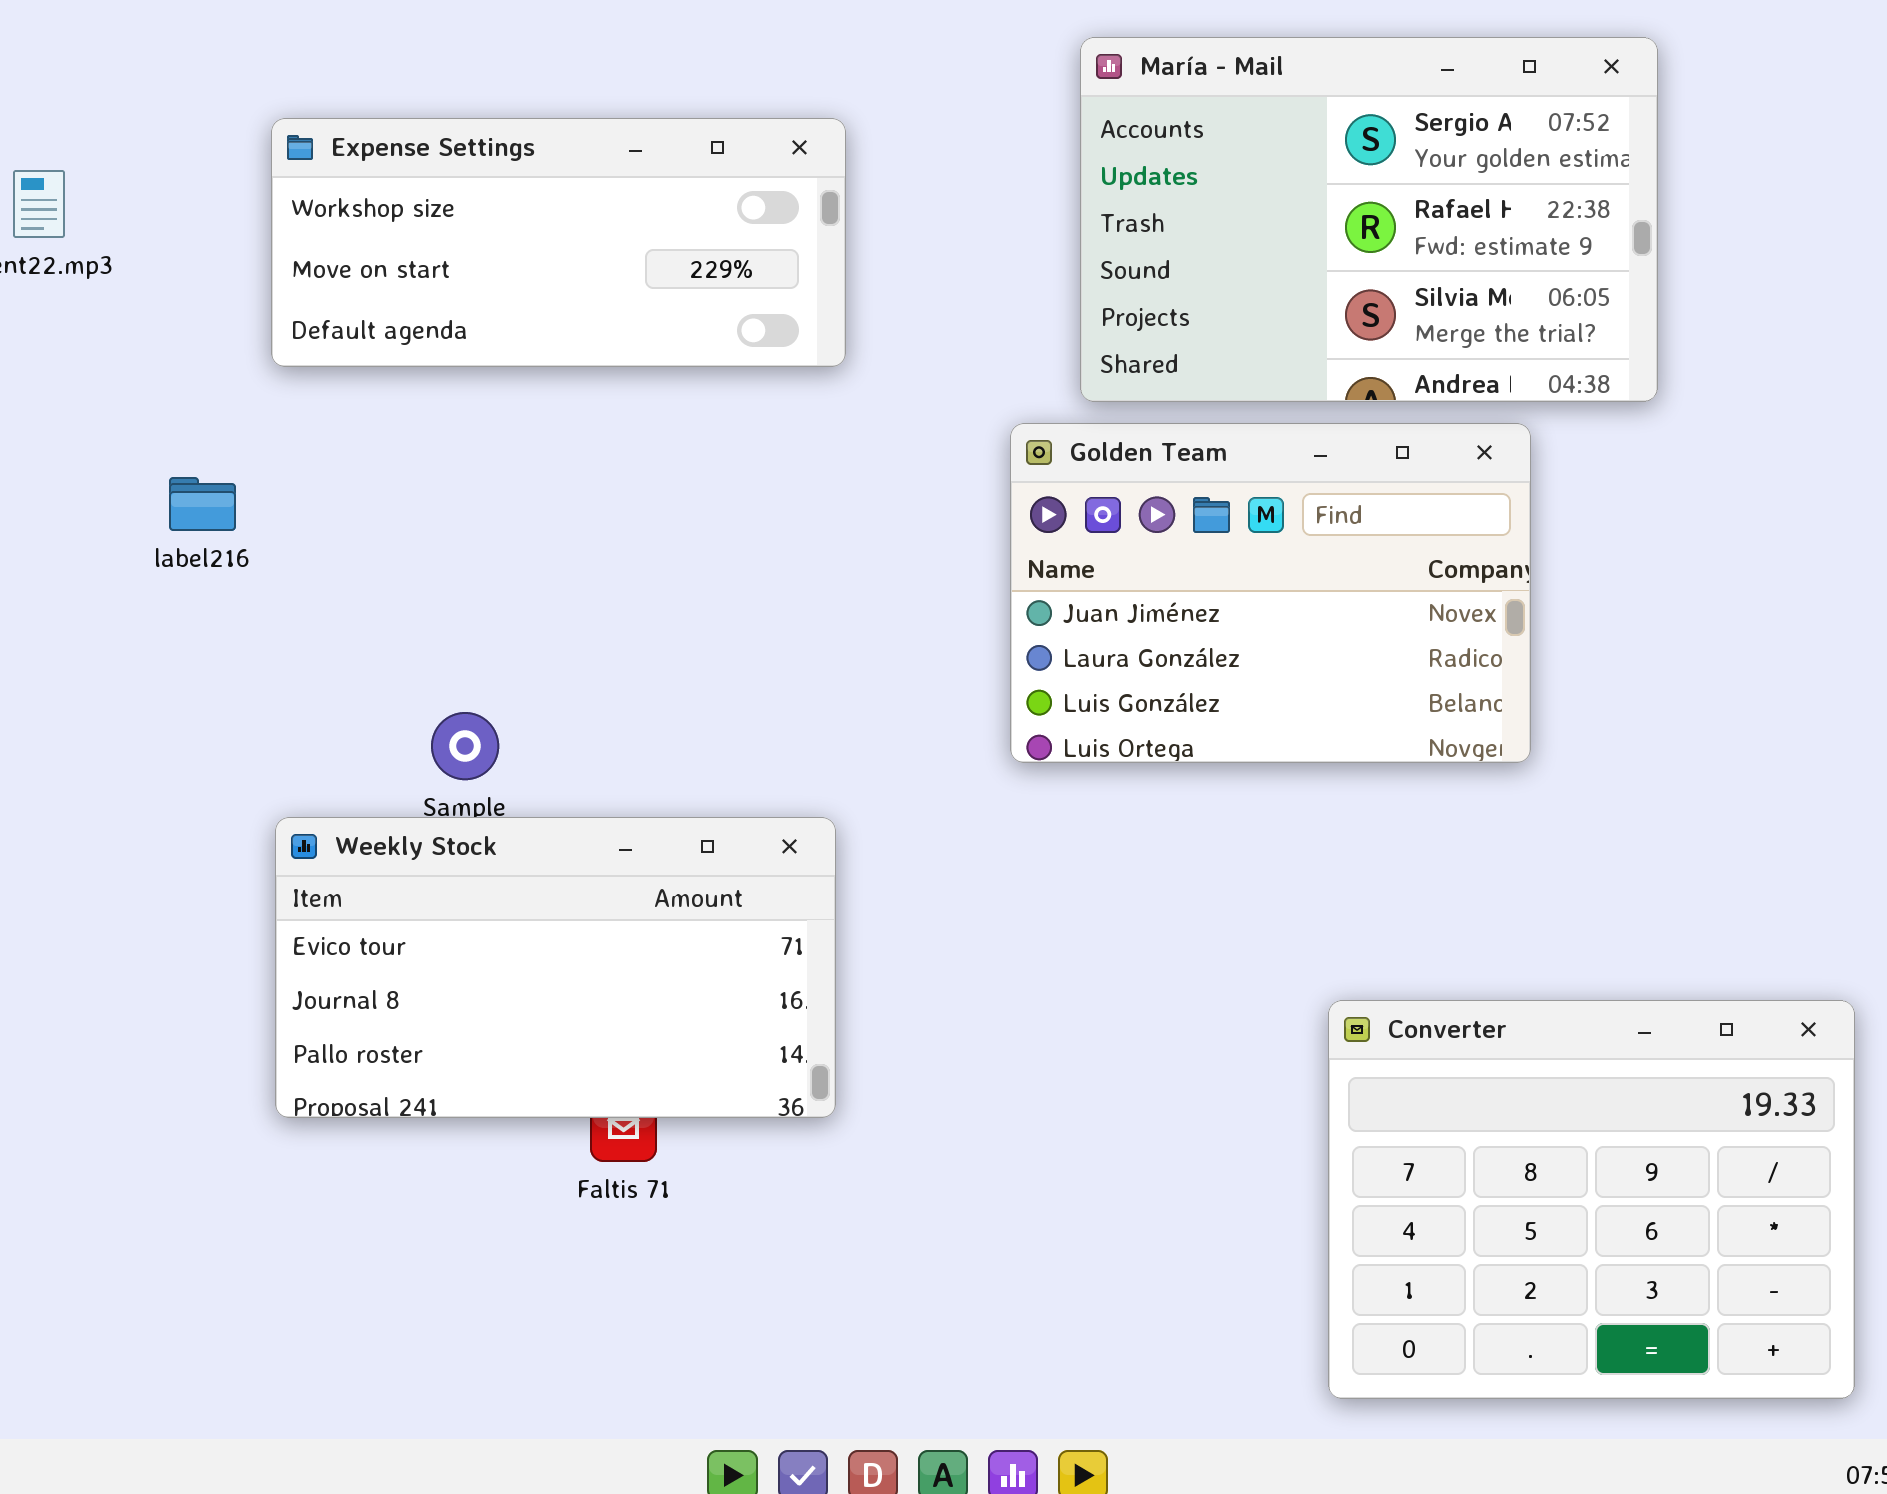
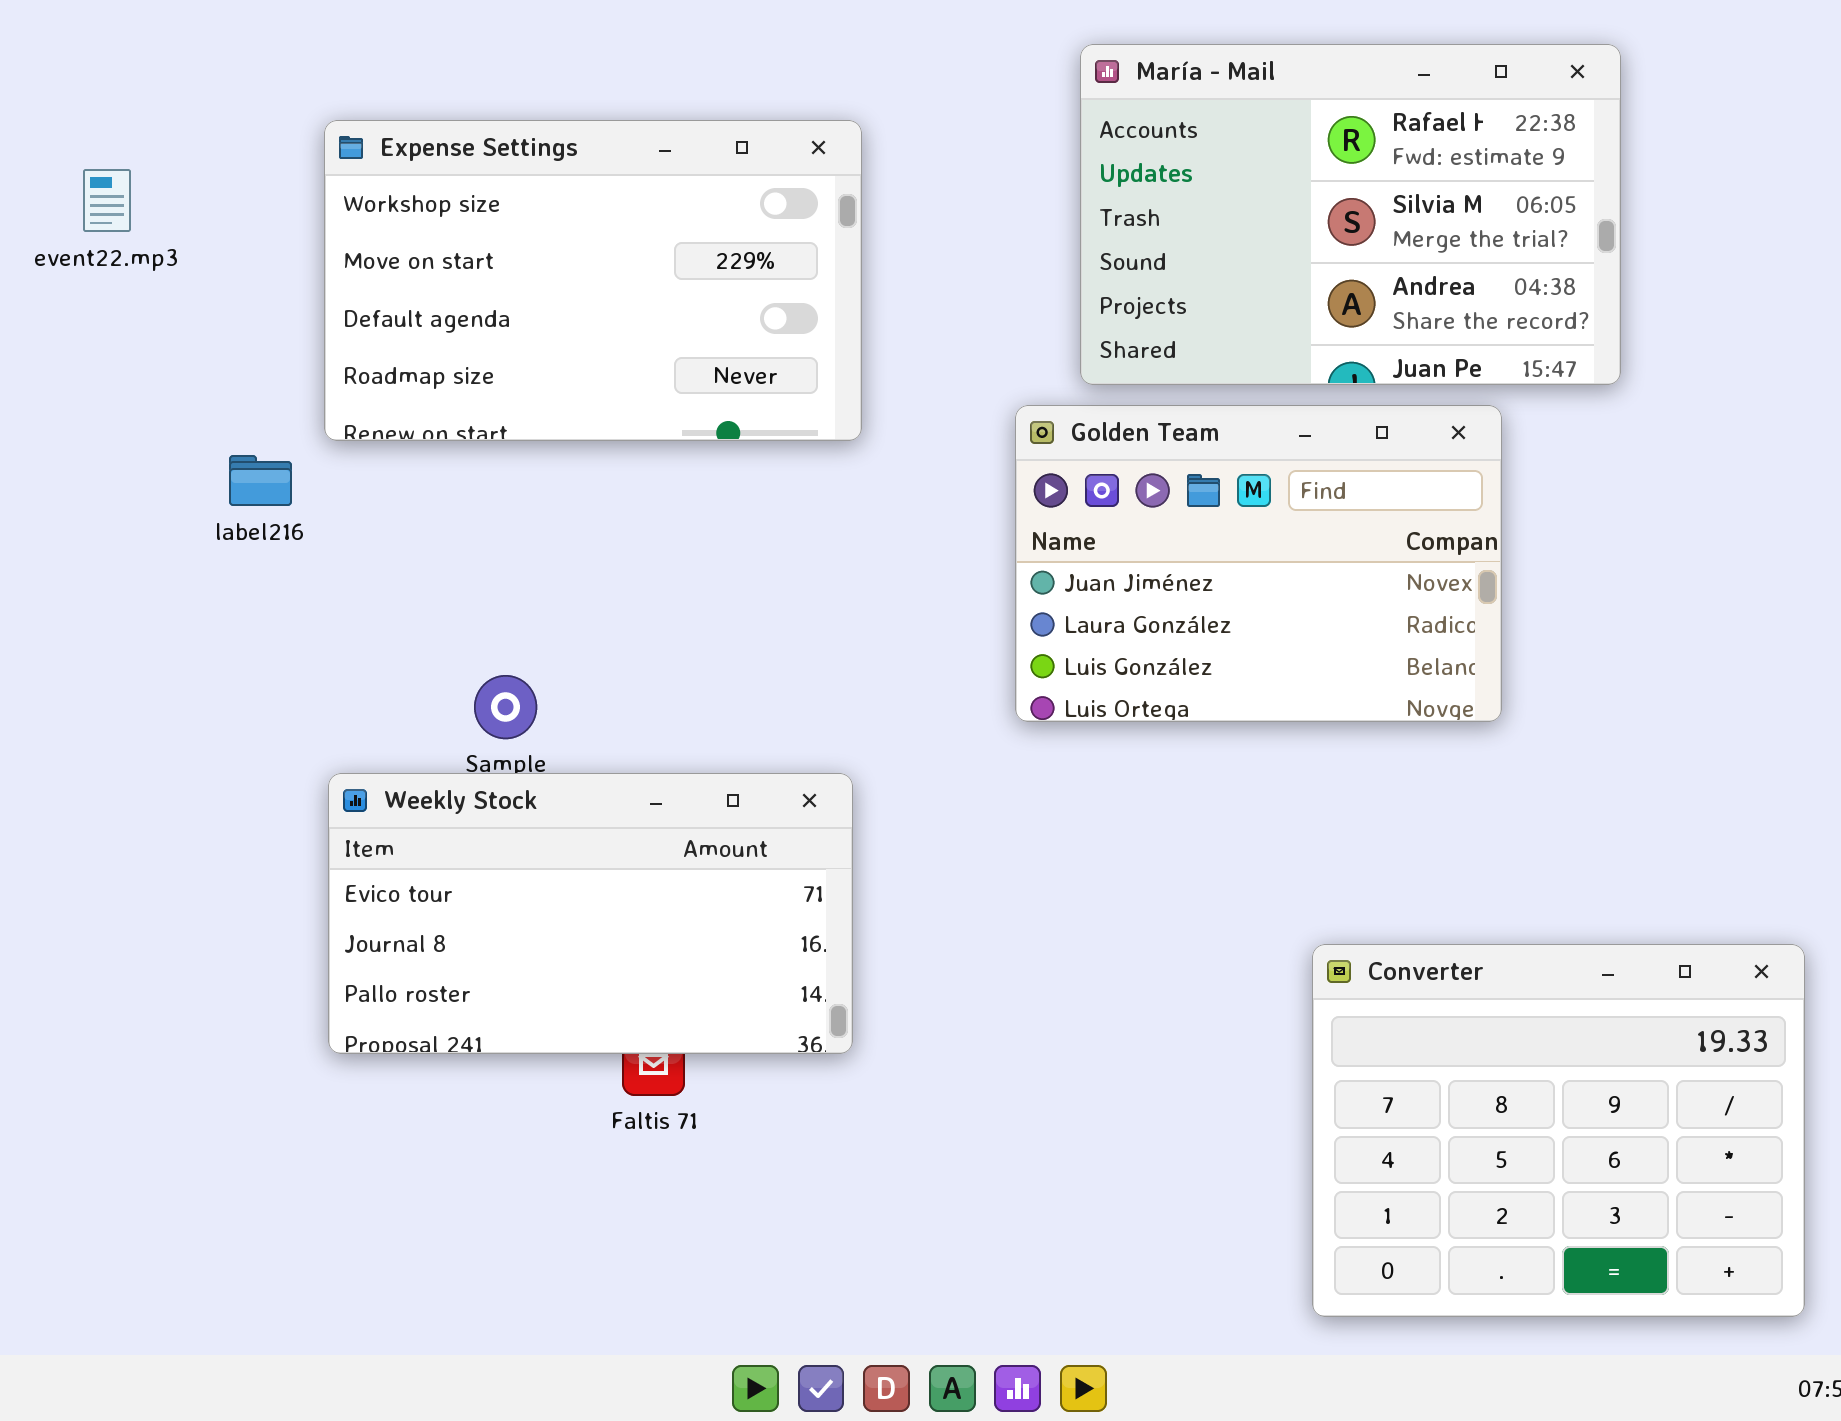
María - Mail: [1080,37,1658,402] -> [1080,44,1621,385], scrolled down 1 row
Expense Settings: [271,118,846,367] -> [324,120,862,441], resized

